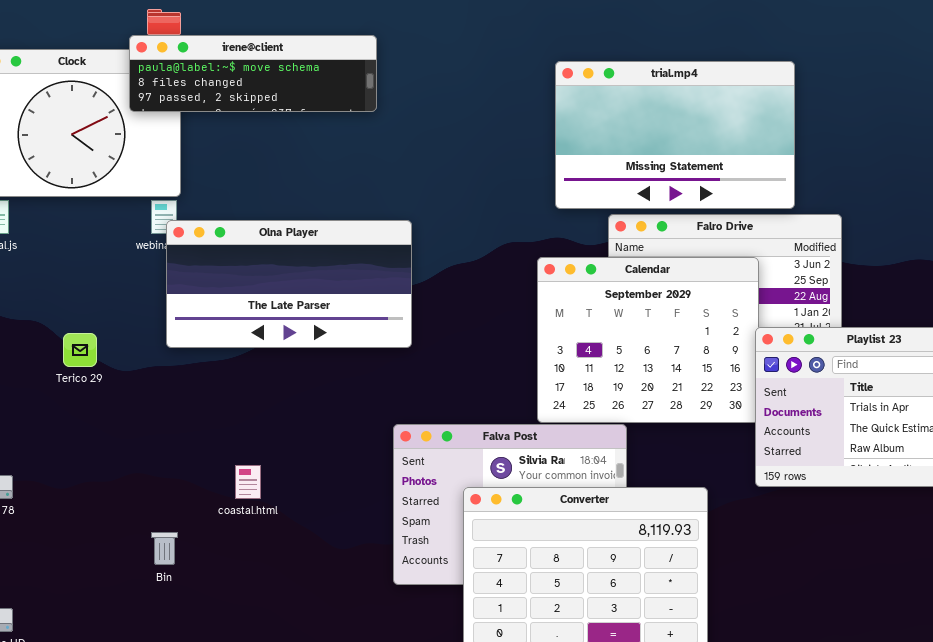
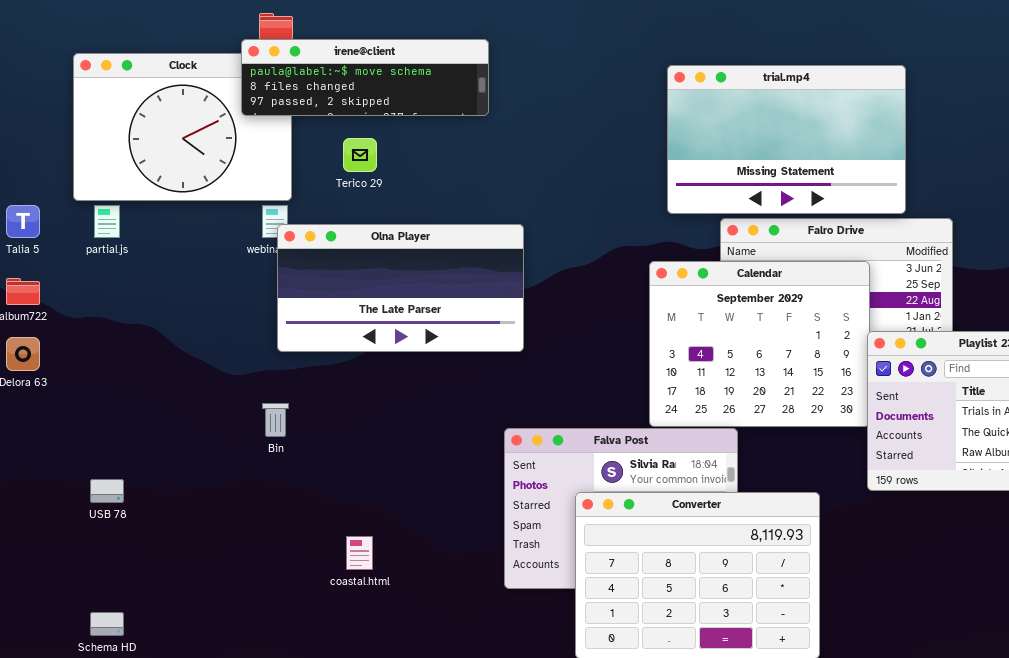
Terico 29: [63,333,97,367] -> [343,138,377,172], moved
coastal.html: [235,465,261,499] -> [346,536,373,570], moved
Bin: [151,532,178,565] -> [262,403,289,437], moved

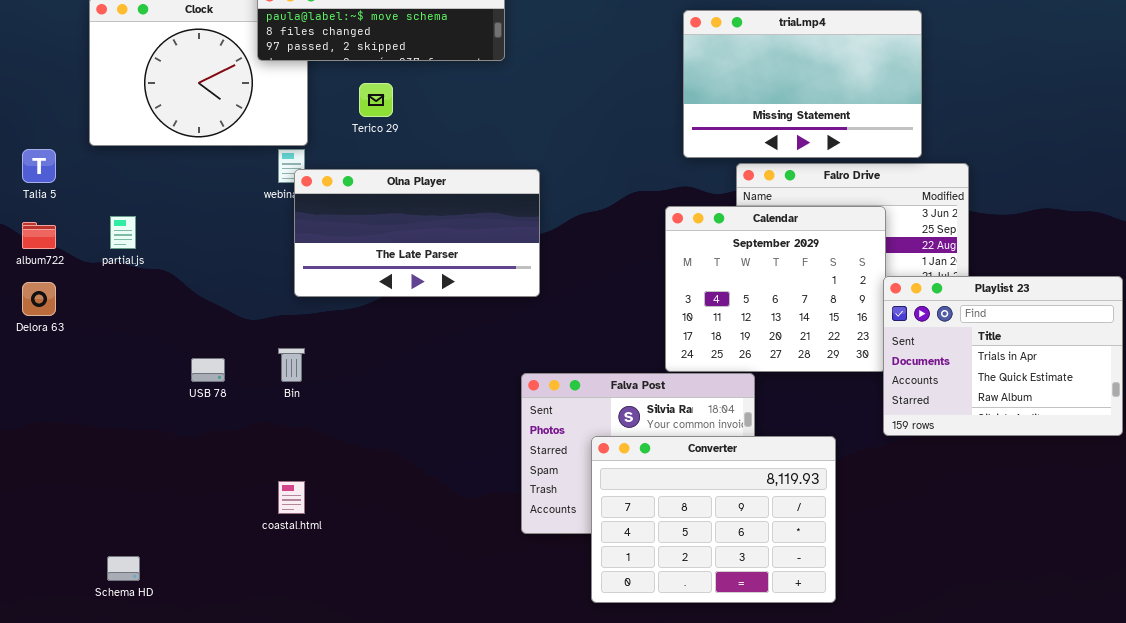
partial.js: [94,205,120,238] -> [110,216,136,249], moved
USB 78: [90,479,124,503] -> [191,358,225,382], moved
coastal.html: [346,536,373,570] -> [278,481,305,514], moved

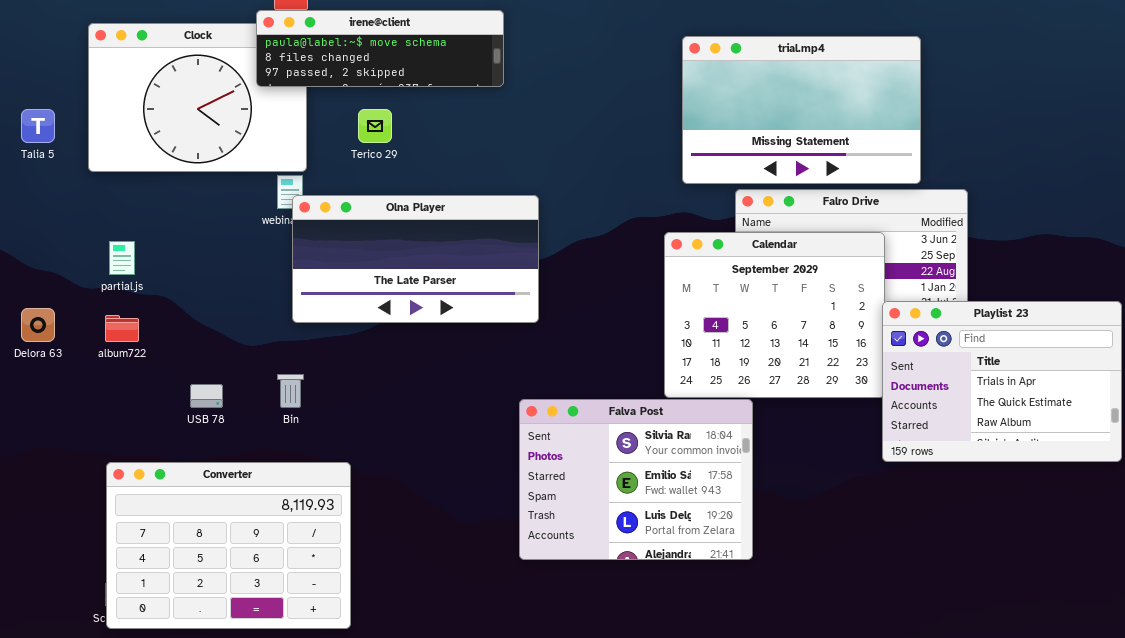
Talia 5: [22,149,56,183] -> [21,109,55,143], moved
album722: [22,222,56,249] -> [105,315,139,342], moved
Converter: [591,436,836,603] -> [106,462,351,629], moved

